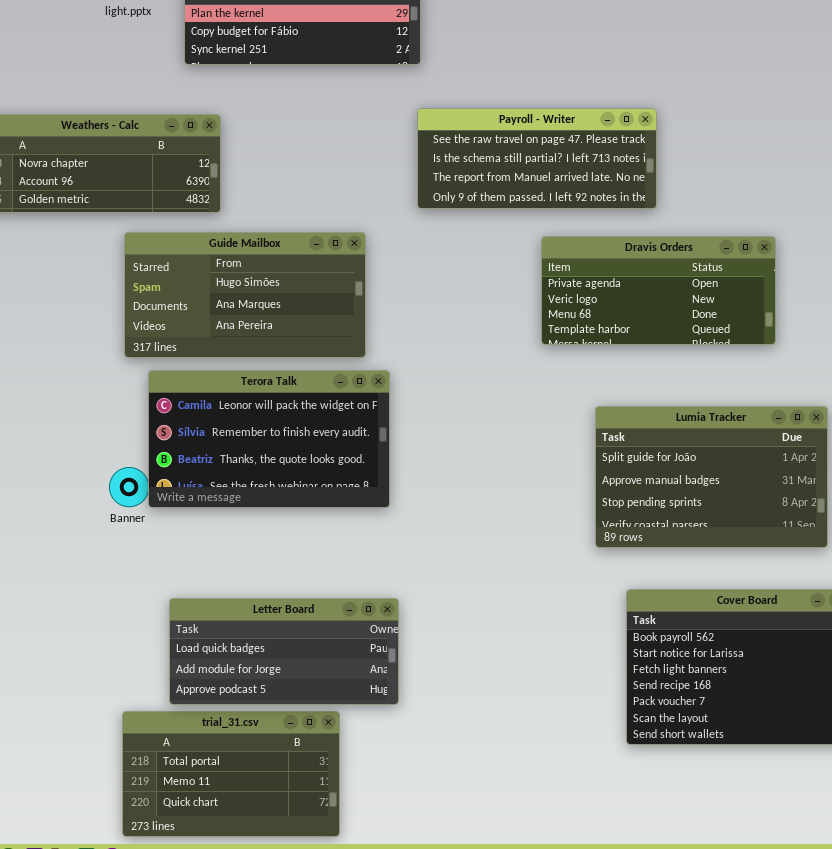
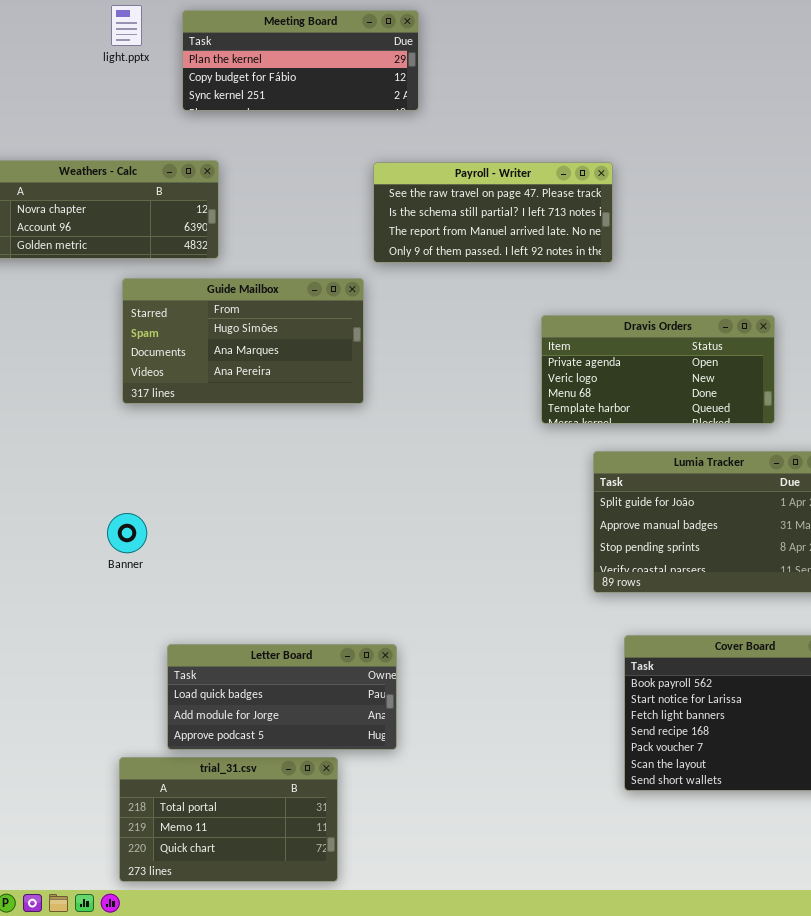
Payroll - Writer: [417,108,657,209] -> [373,162,613,263], moved
Dravis Orders: [541,236,776,345] -> [541,315,775,424], moved
Terora Talk: [148,370,390,508] -> none, closed

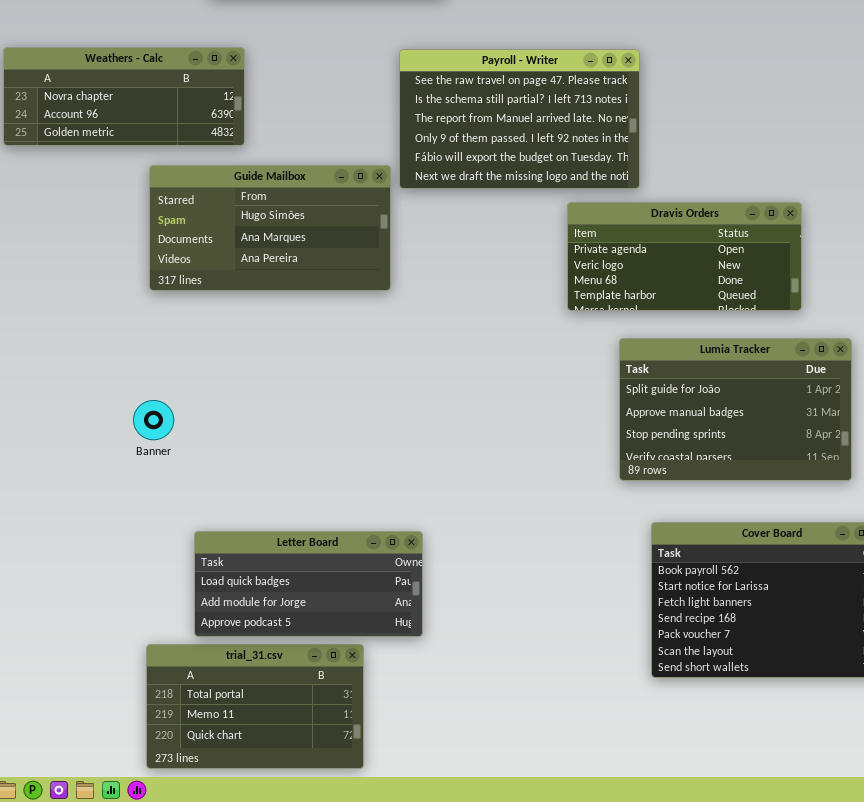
Payroll - Writer: [373,162,613,263] -> [399,49,640,189], resized

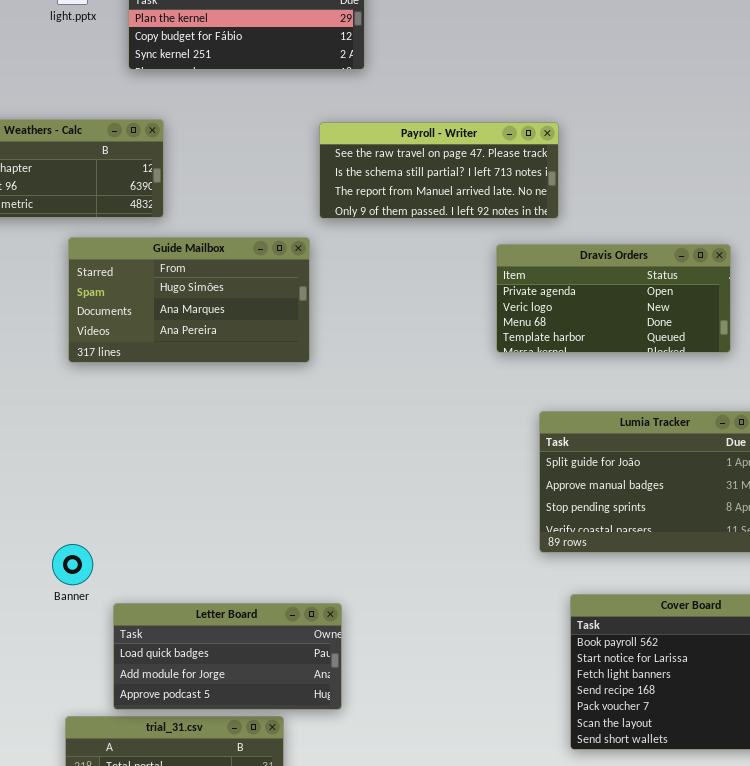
Payroll - Writer: [399,49,640,189] -> [319,122,559,219], resized
Dravis Orders: [567,202,802,311] -> [496,244,731,353], moved
Banner: [133,400,174,440] -> [52,544,93,585], moved

